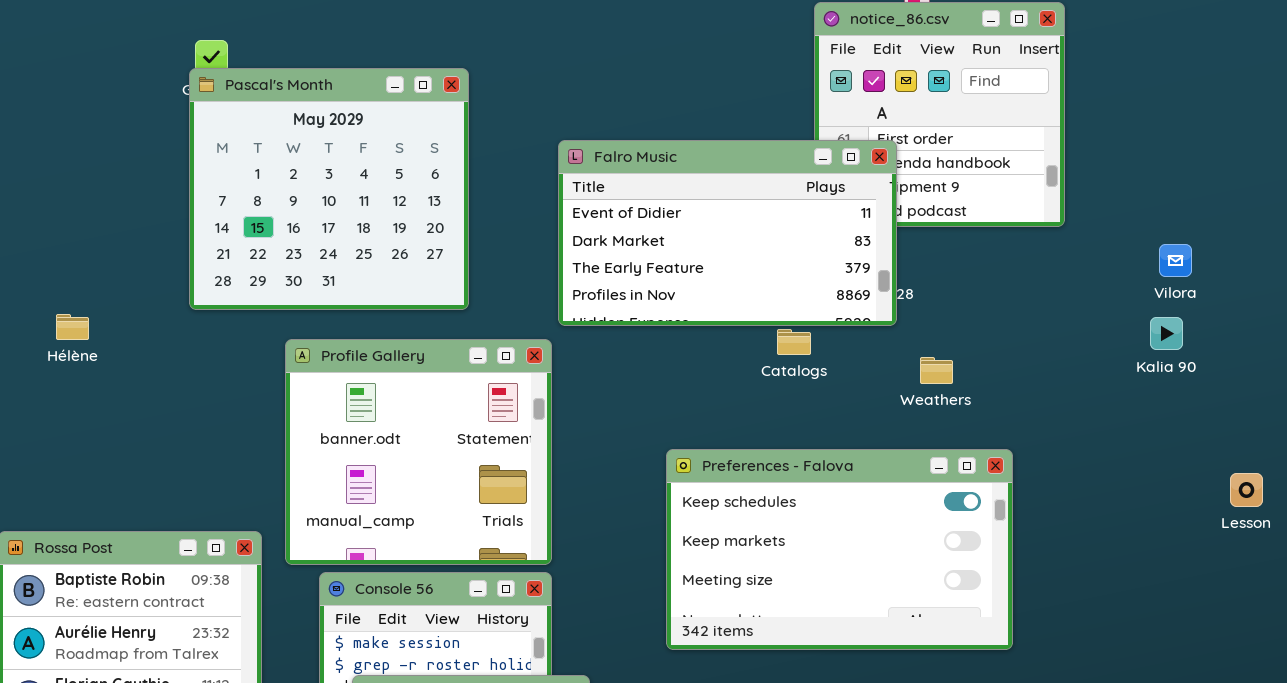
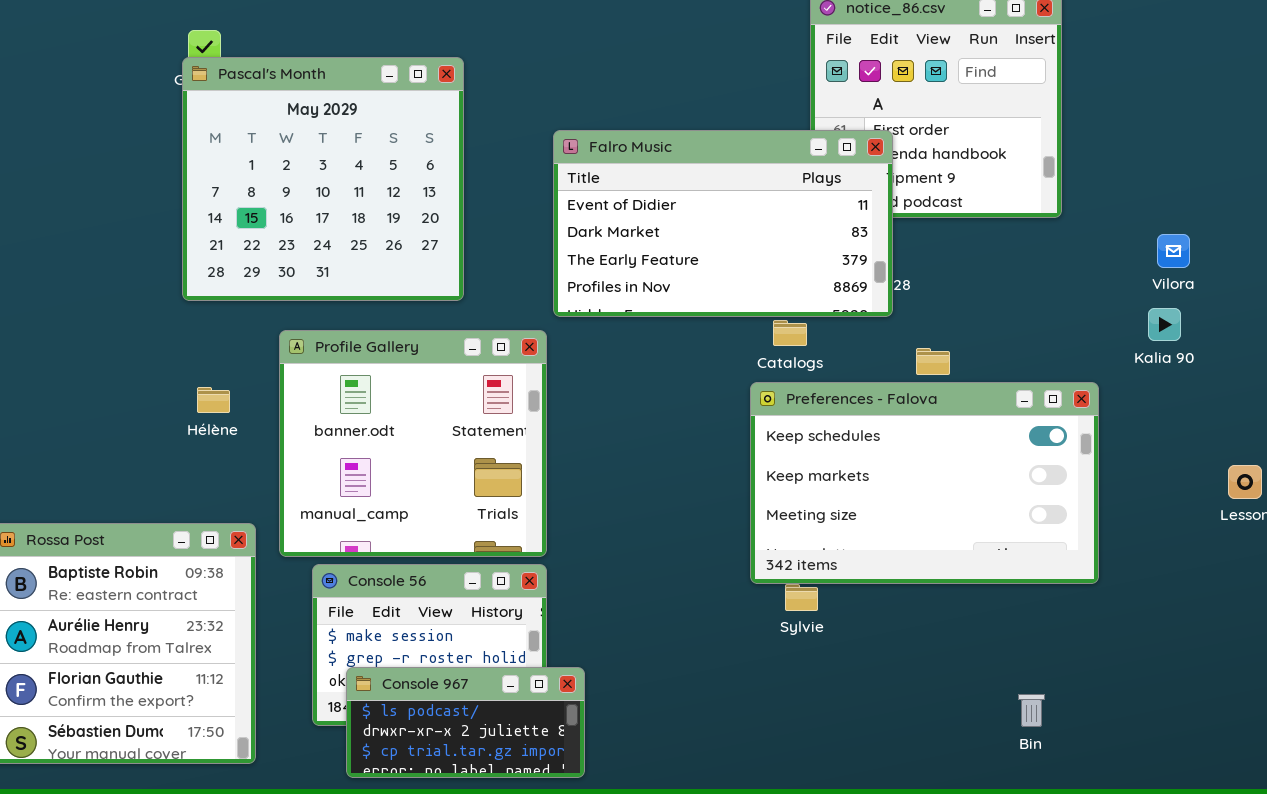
Hélène: [56,314,89,340] -> [197,387,230,413], moved
Preferences - Falova: [666,449,1013,650] -> [750,382,1099,584], moved

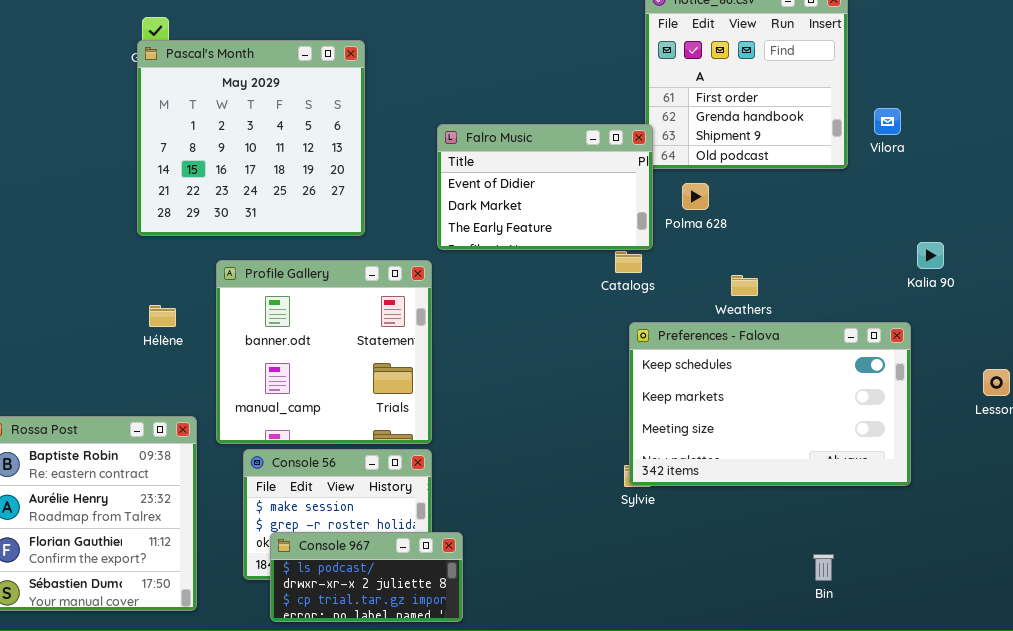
Falro Music: [553,130,893,317] -> [437,124,653,250], resized
Vilora: [1157,234,1190,268] -> [874,108,901,135], moved
Preferences - Falova: [750,382,1099,584] -> [629,322,911,486], moved

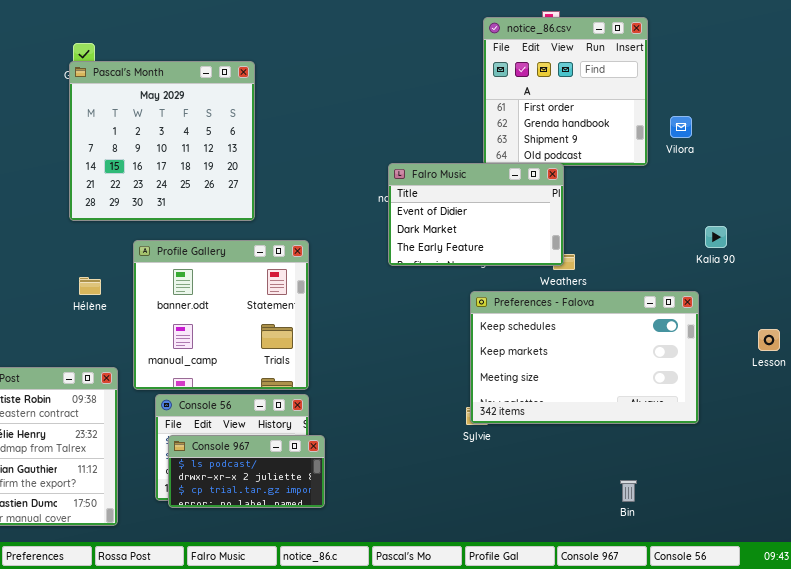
Falro Music: [437,124,653,250] -> [388,163,564,266], moved
Console 967: [270,532,463,622] -> [168,435,325,508], moved

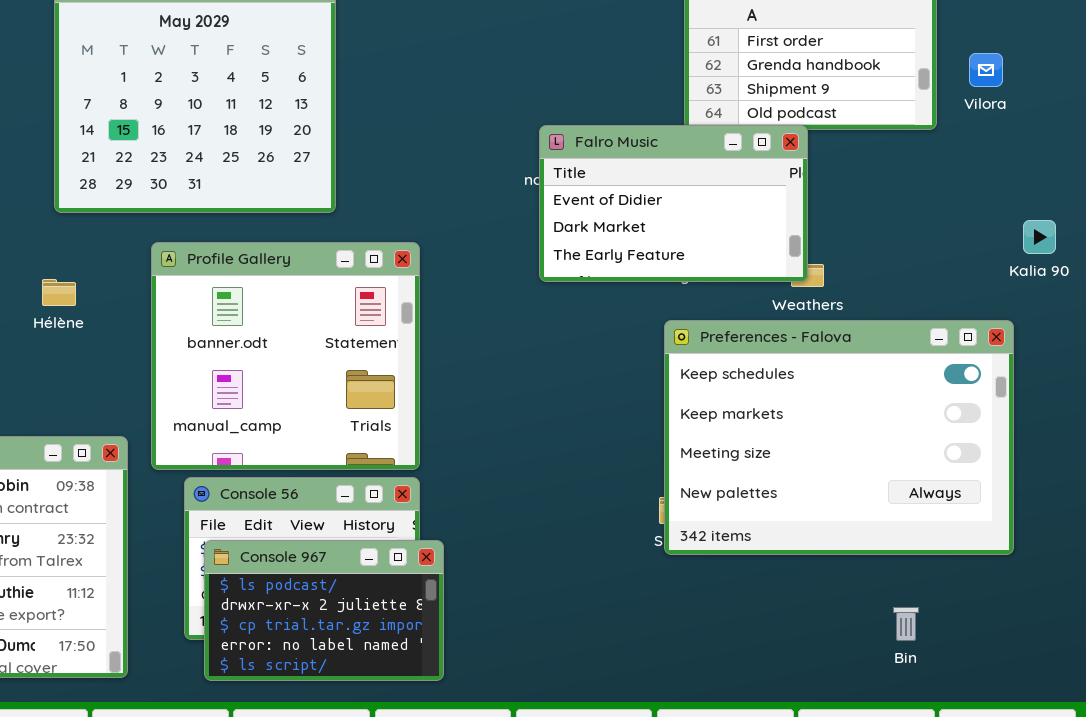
Hélène: [79,277,101,295] -> [42,279,76,306], moved
Preferences - Falova: [470,291,699,424] -> [664,320,1014,555], resized
Console 967: [168,435,325,508] -> [204,540,444,681], resized

